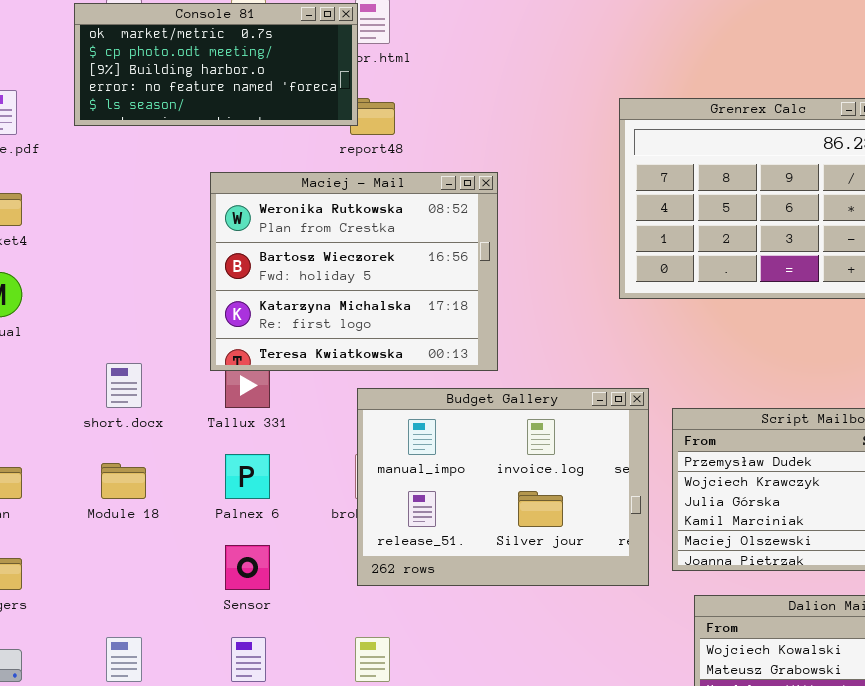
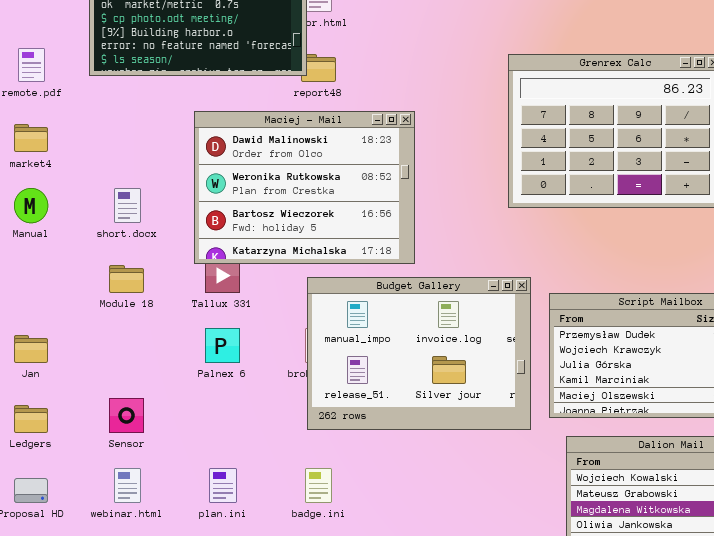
Maciej - Mail: [210,172,498,371] -> [194,111,415,264], scrolled up 1 row
short.docx: [106,363,142,408] -> [114,188,141,223], moved
Module 18: [101,463,146,499] -> [109,265,144,293], moved
Sensor: [225,545,270,590] -> [109,398,144,433], moved

